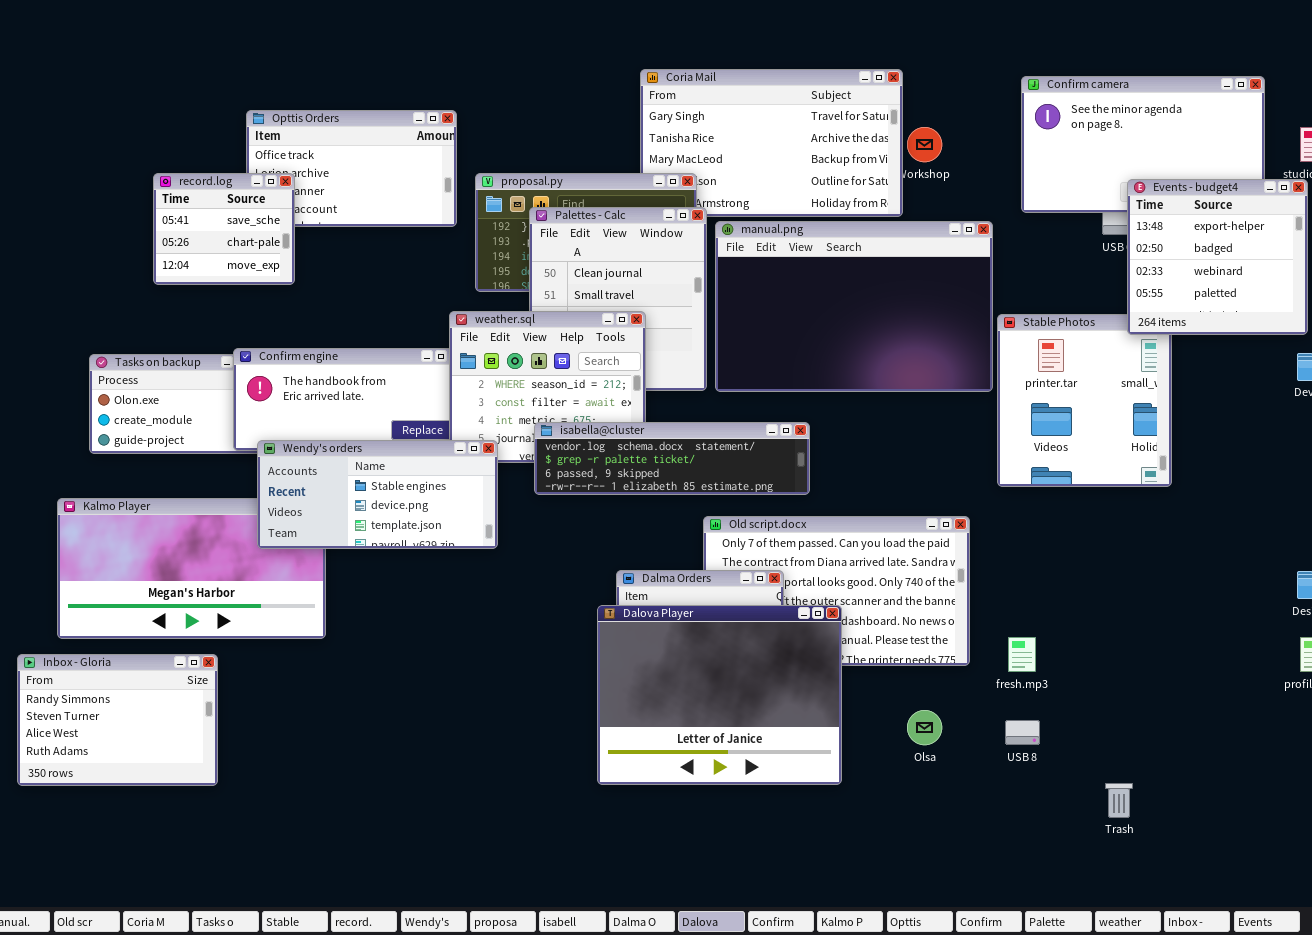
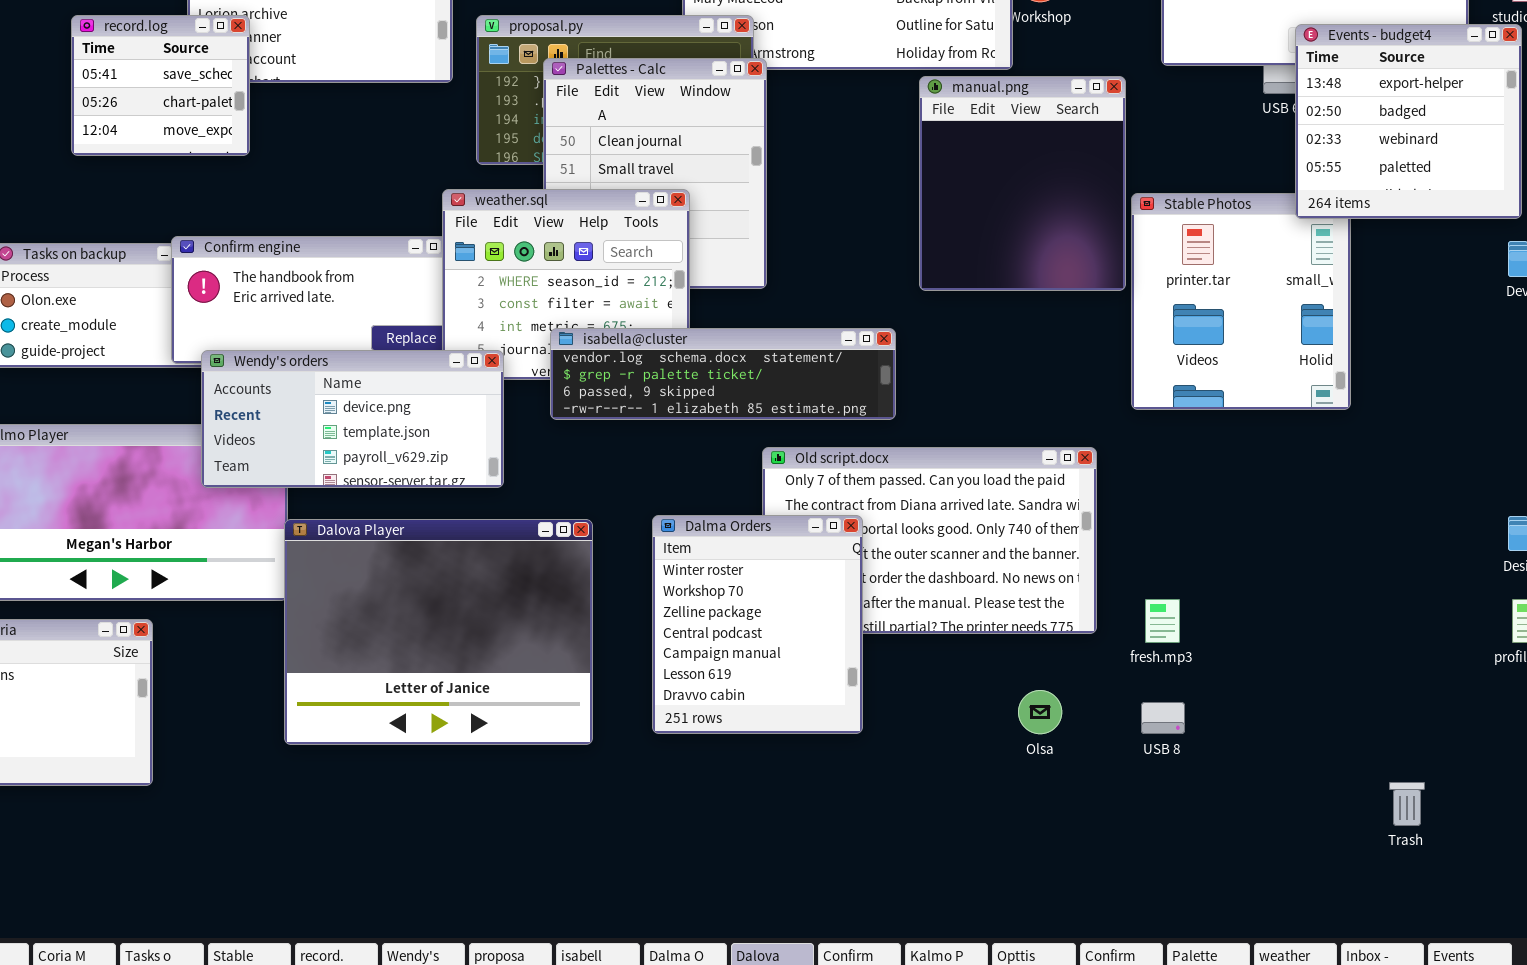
manual.png: [715,221,993,392] -> [919,76,1126,291], resized
Wendy's orders: [257,440,498,549] -> [201,350,504,488], scrolled down 1 row
Dalova Player: [597,605,842,785] -> [284,519,593,745], moved
Trash: [1105,783,1133,818] -> [1389,782,1425,826], moved

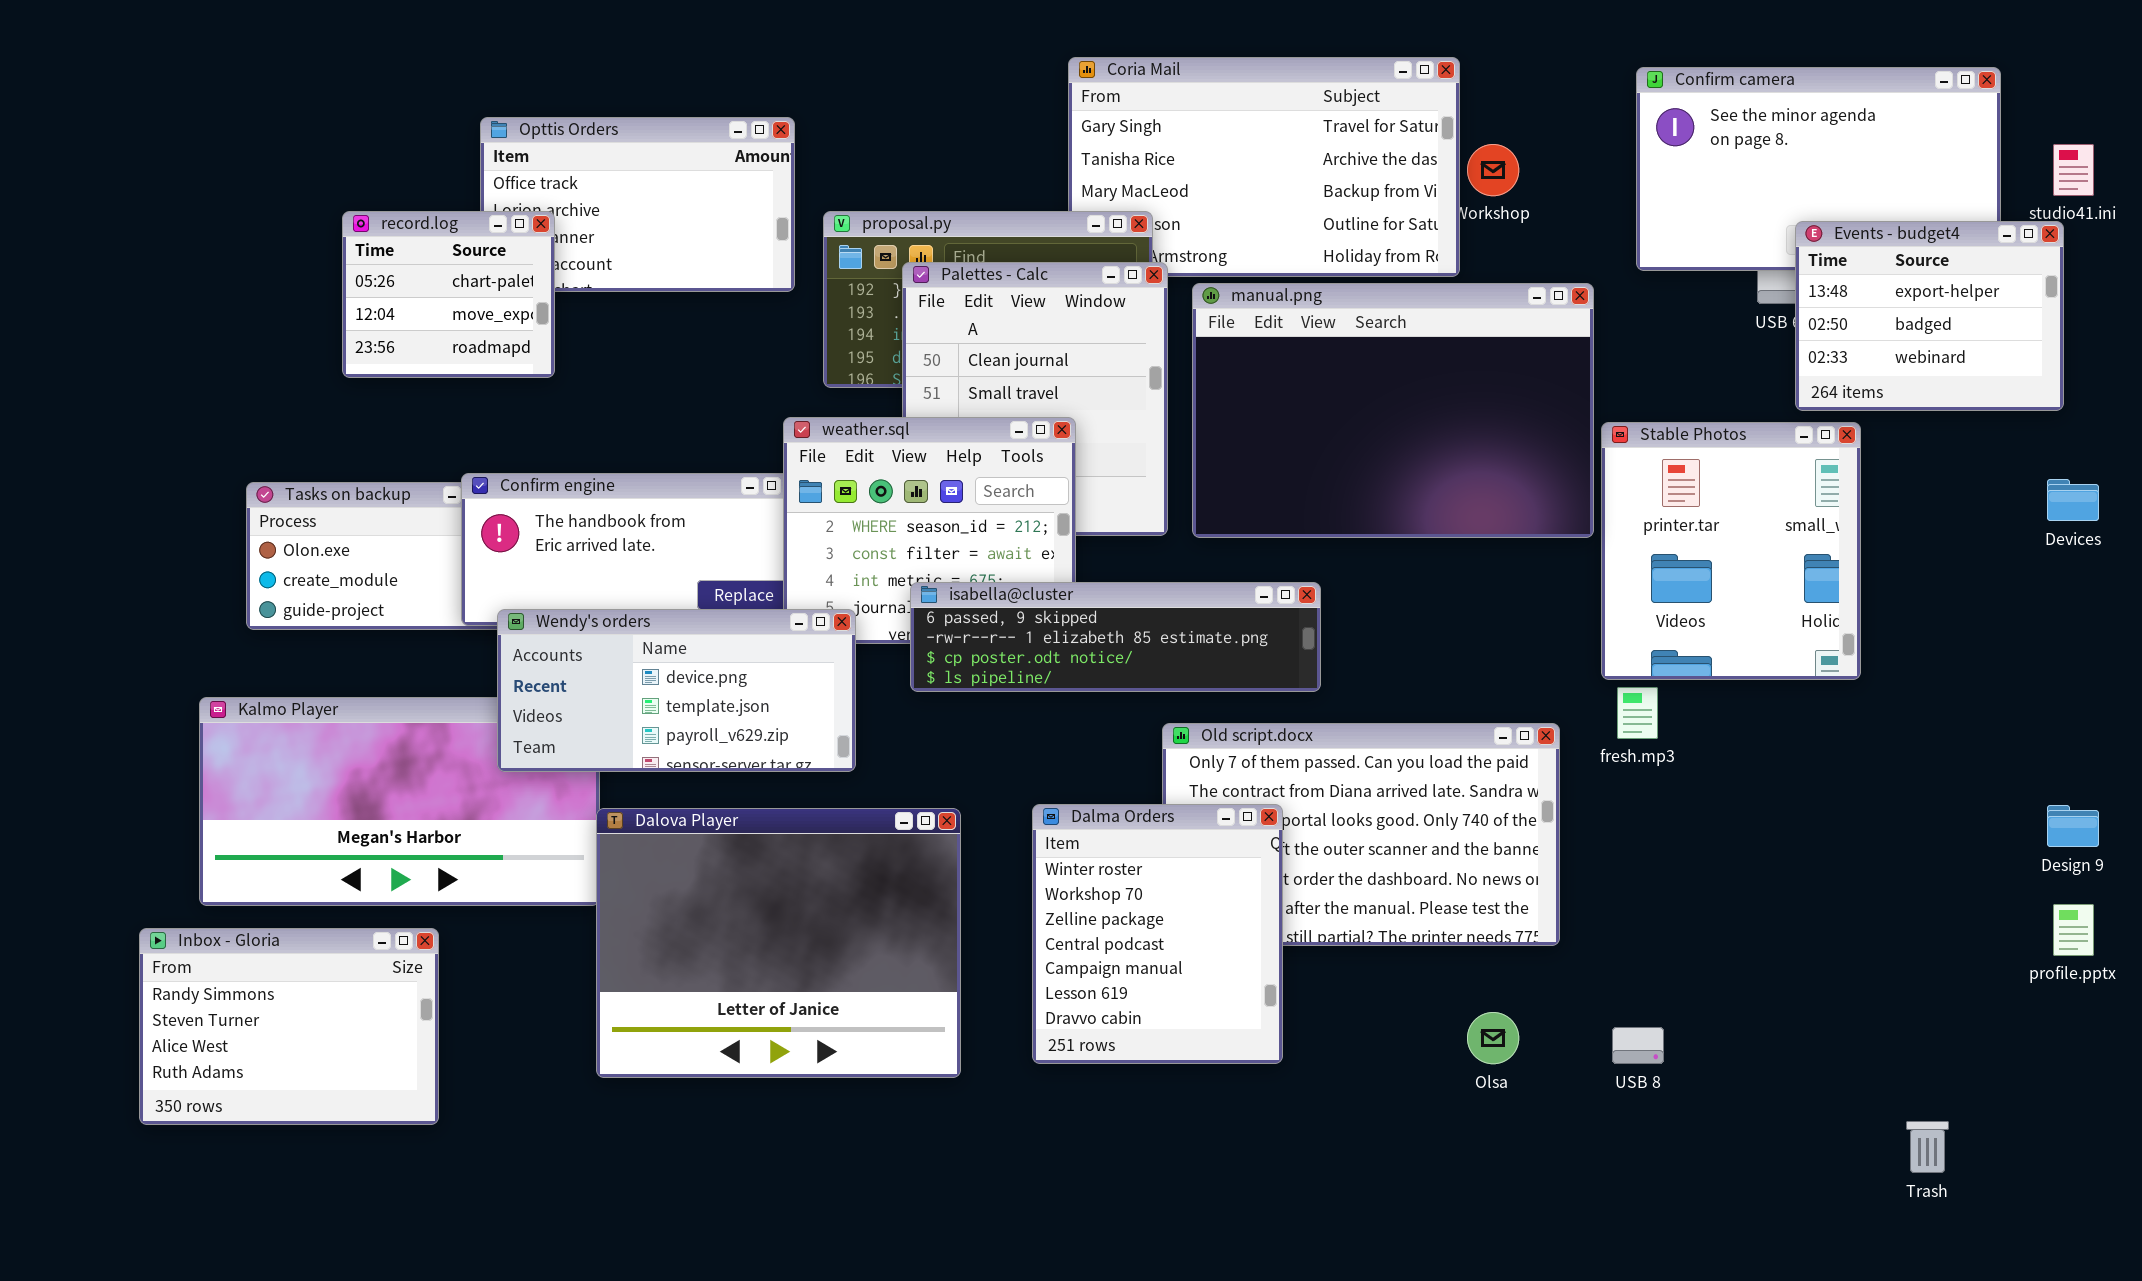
record.log: [71,15,250,156] -> [342,211,555,378], scrolled down 1 row
Events - budget4: [1295,24,1522,219] -> [1795,221,2064,411], resized
manual.png: [919,76,1126,291] -> [1192,283,1594,538], resized
isabella@cluster: [550,328,896,420] -> [910,582,1321,692], scrolled down 2 rows
fresh.mp3: [1145,599,1180,643] -> [1617,687,1658,739], moved

